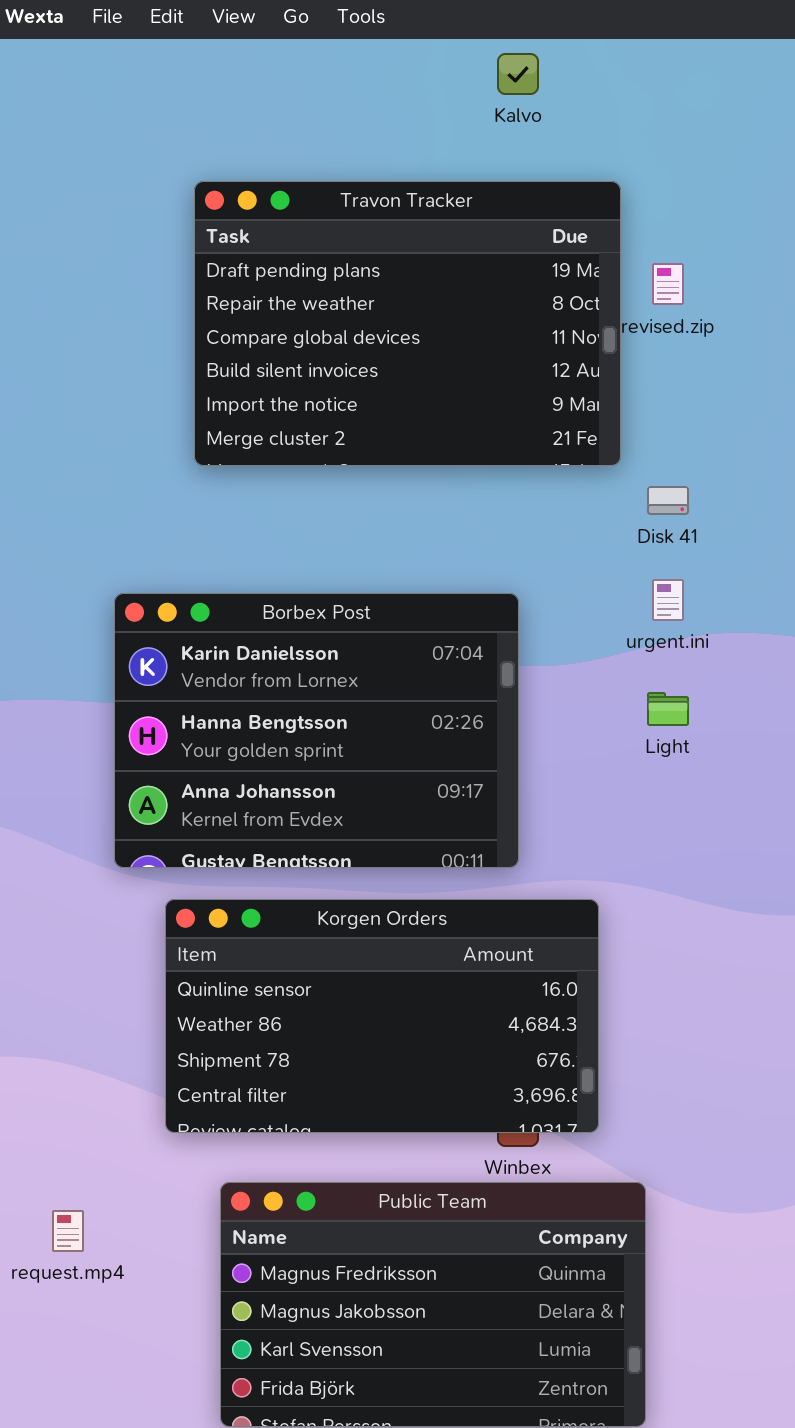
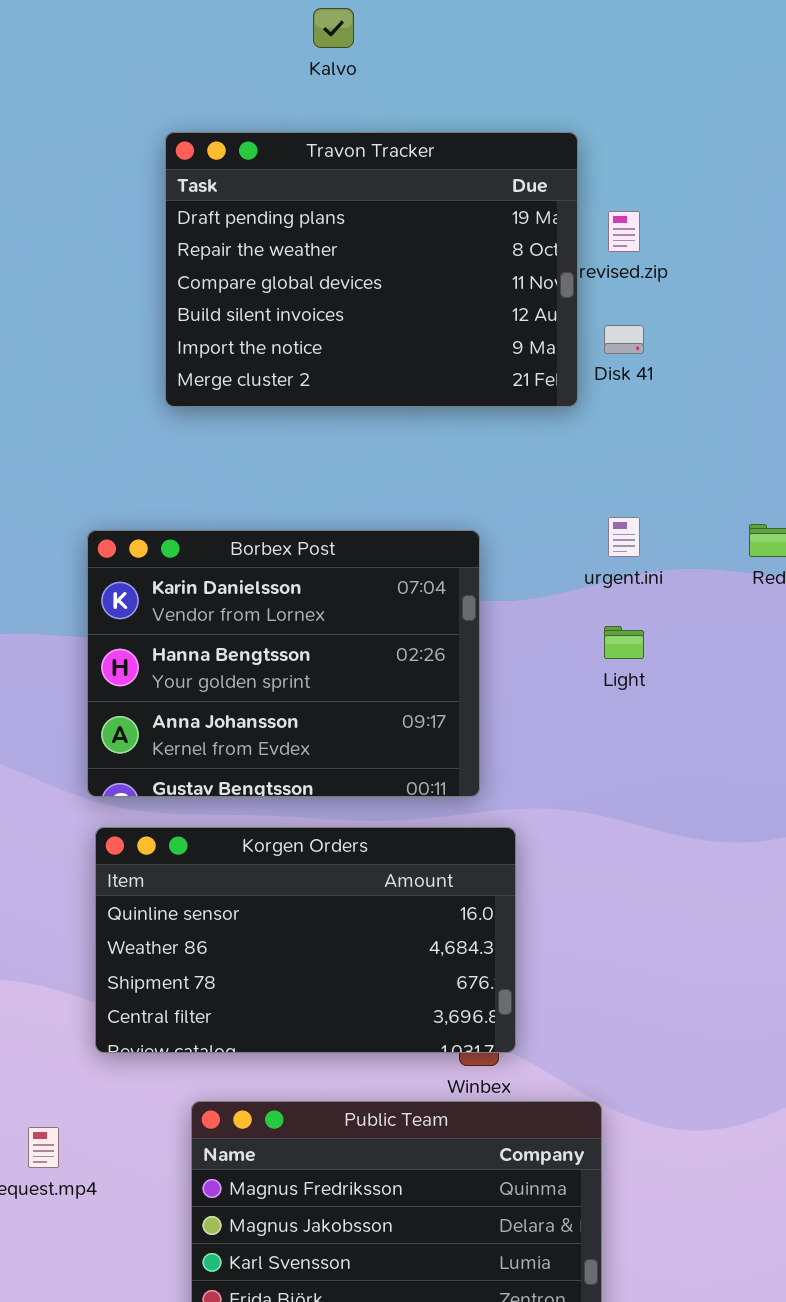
Kalvo: [497,53,539,95] -> [313,8,354,48], moved
Disk 41: [647,486,689,515] -> [604,325,644,354], moved
Korgen Orders: [165,899,599,1133] -> [95,827,516,1053], moved

